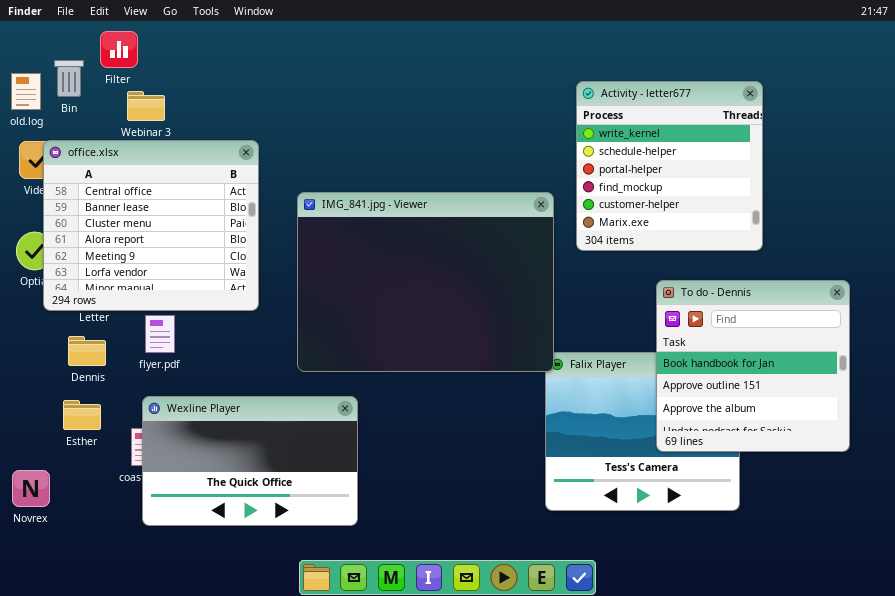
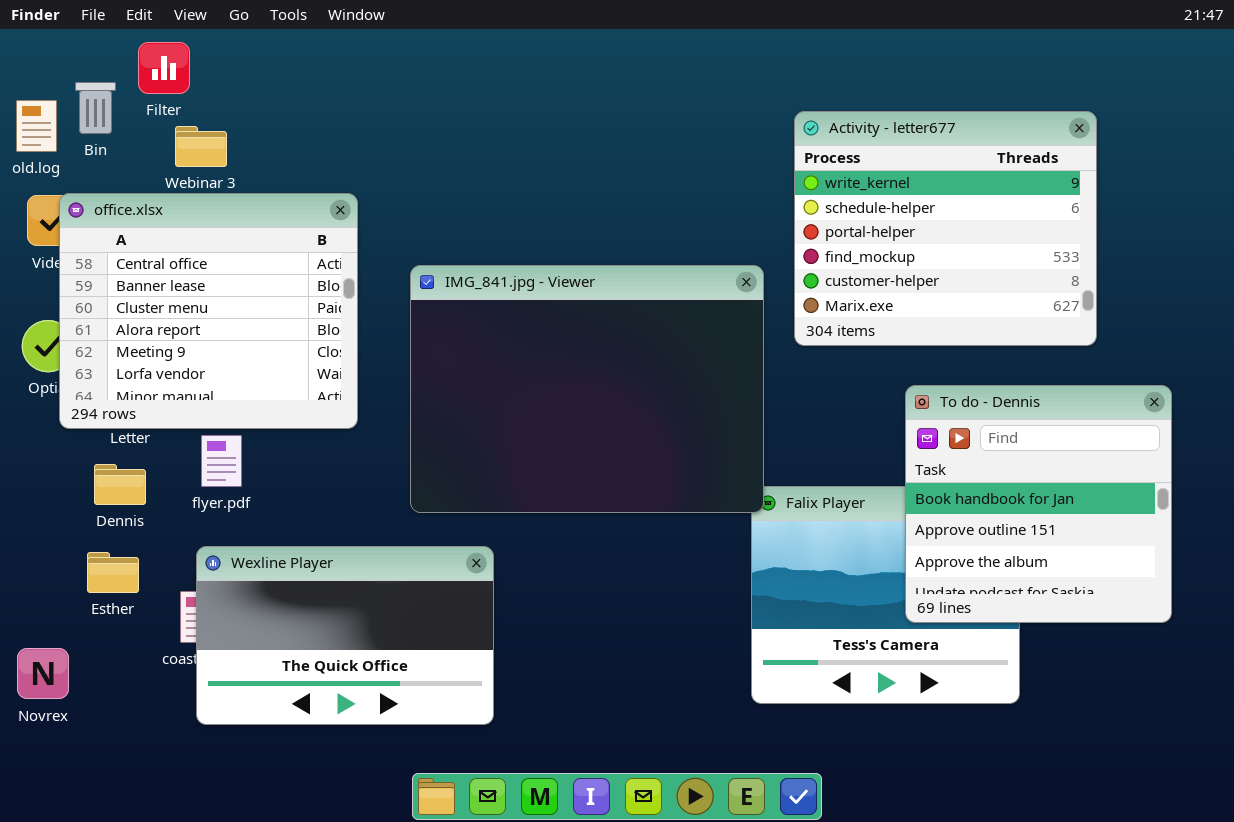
Activity - letter677: [576,81,763,251] -> [794,111,1097,346], resized

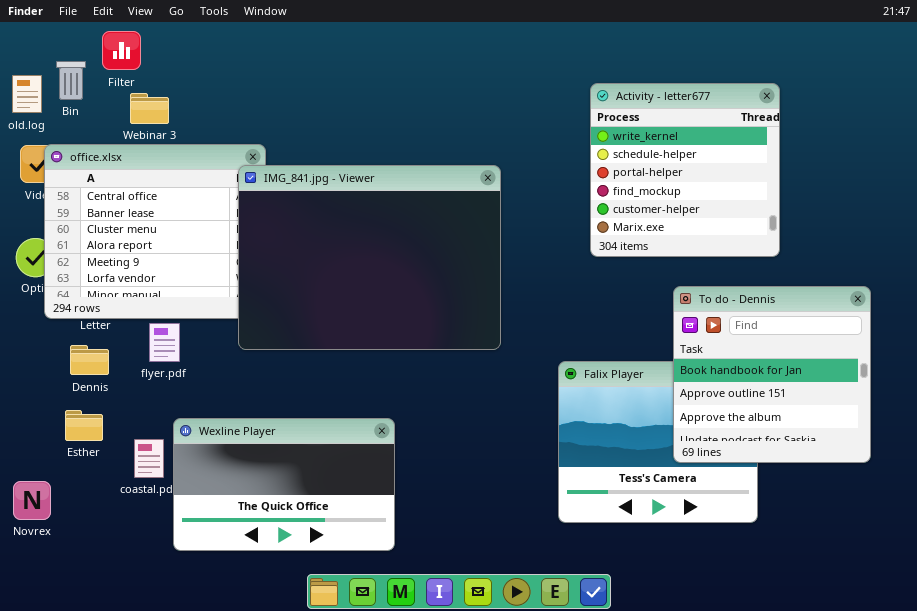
Activity - letter677: [794,111,1097,346] -> [590,83,780,257], resized
IMG_841.jpg - Viewer: [410,265,764,513] -> [238,165,501,350], moved
Wexline Player: [196,546,494,725] -> [173,418,395,551], moved

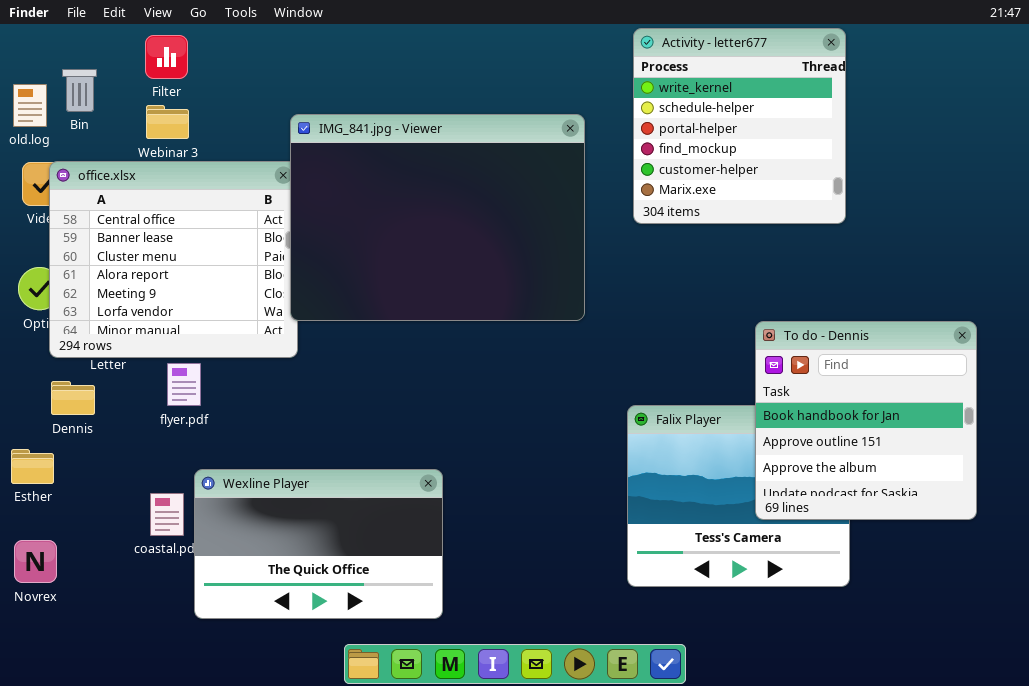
Filter: [102,31,141,70] -> [145,35,188,79], moved
Activity - letter677: [590,83,780,257] -> [633,28,846,224], moved
IMG_841.jpg - Viewer: [238,165,501,350] -> [290,114,585,321], moved
Dennis: [70,345,109,375] -> [51,381,95,415], moved
Esther: [65,410,103,441] -> [11,449,54,484], moved

